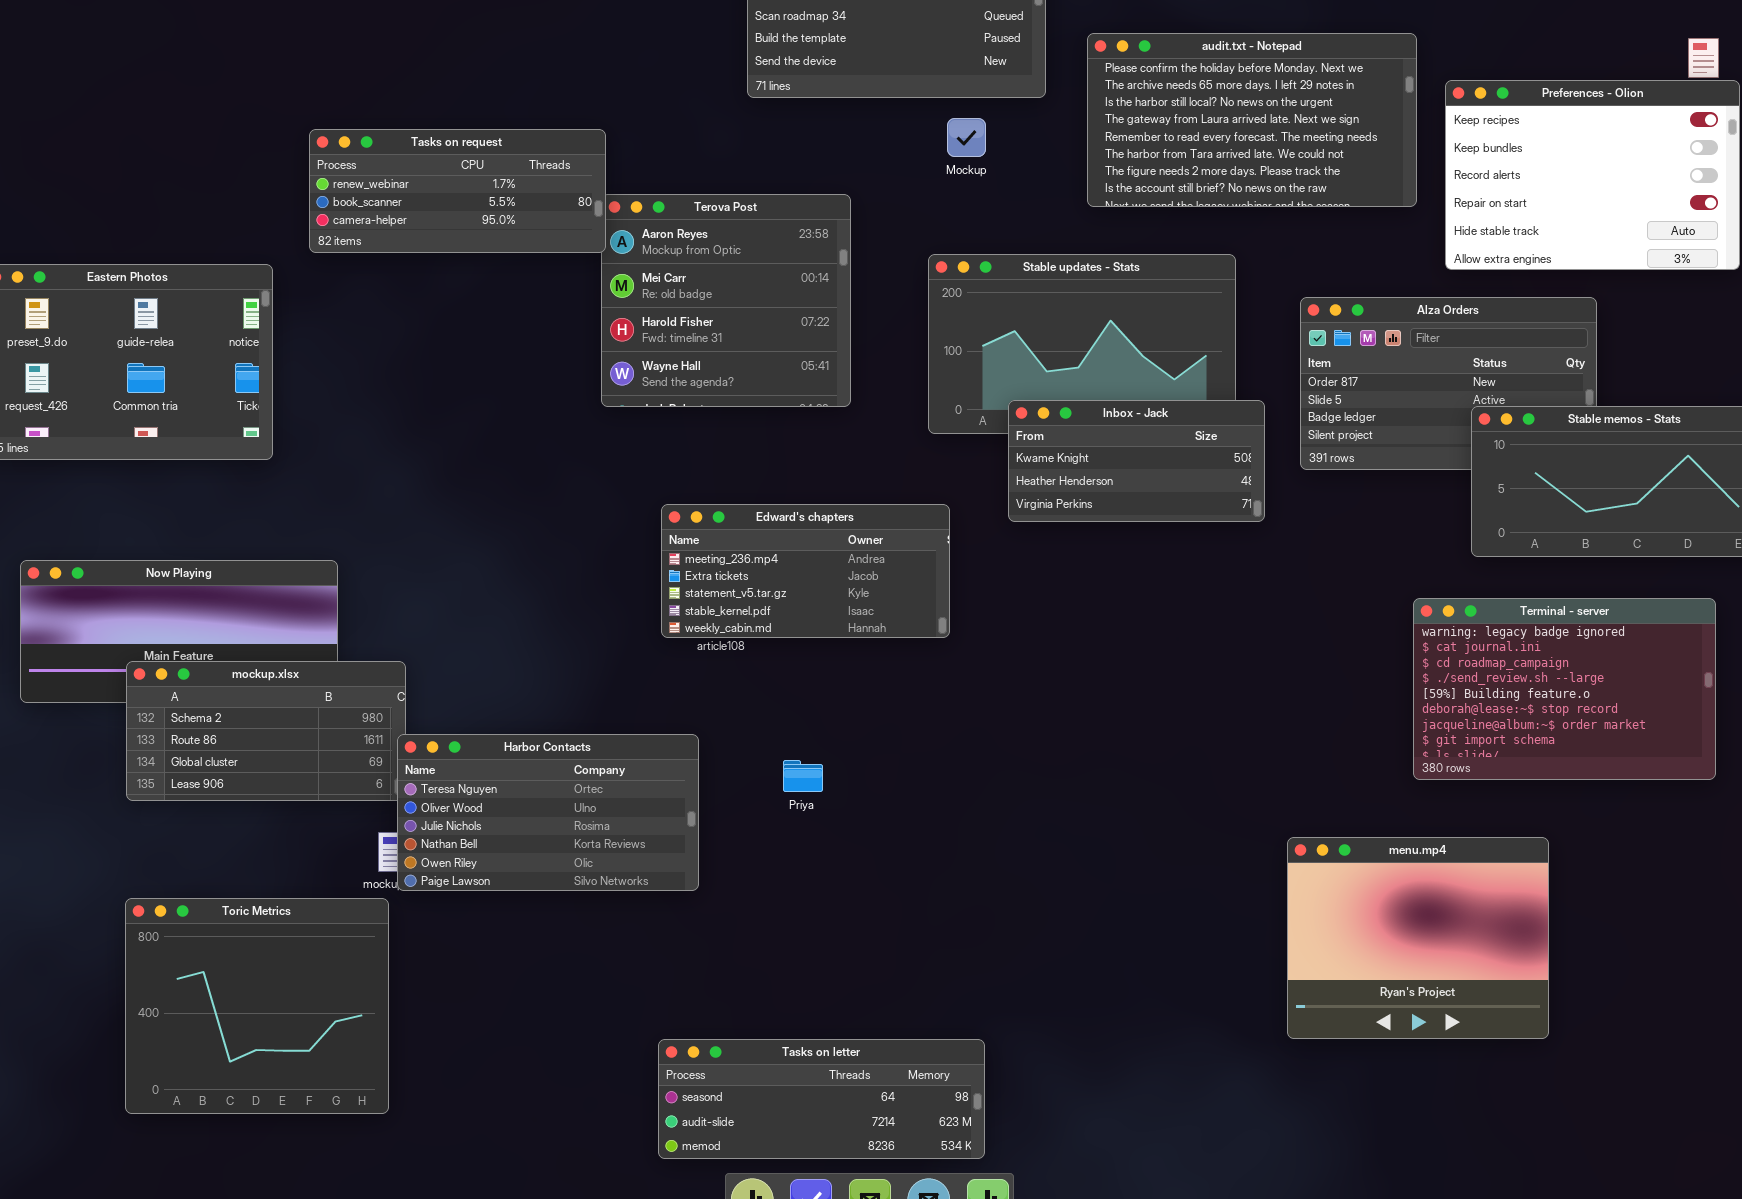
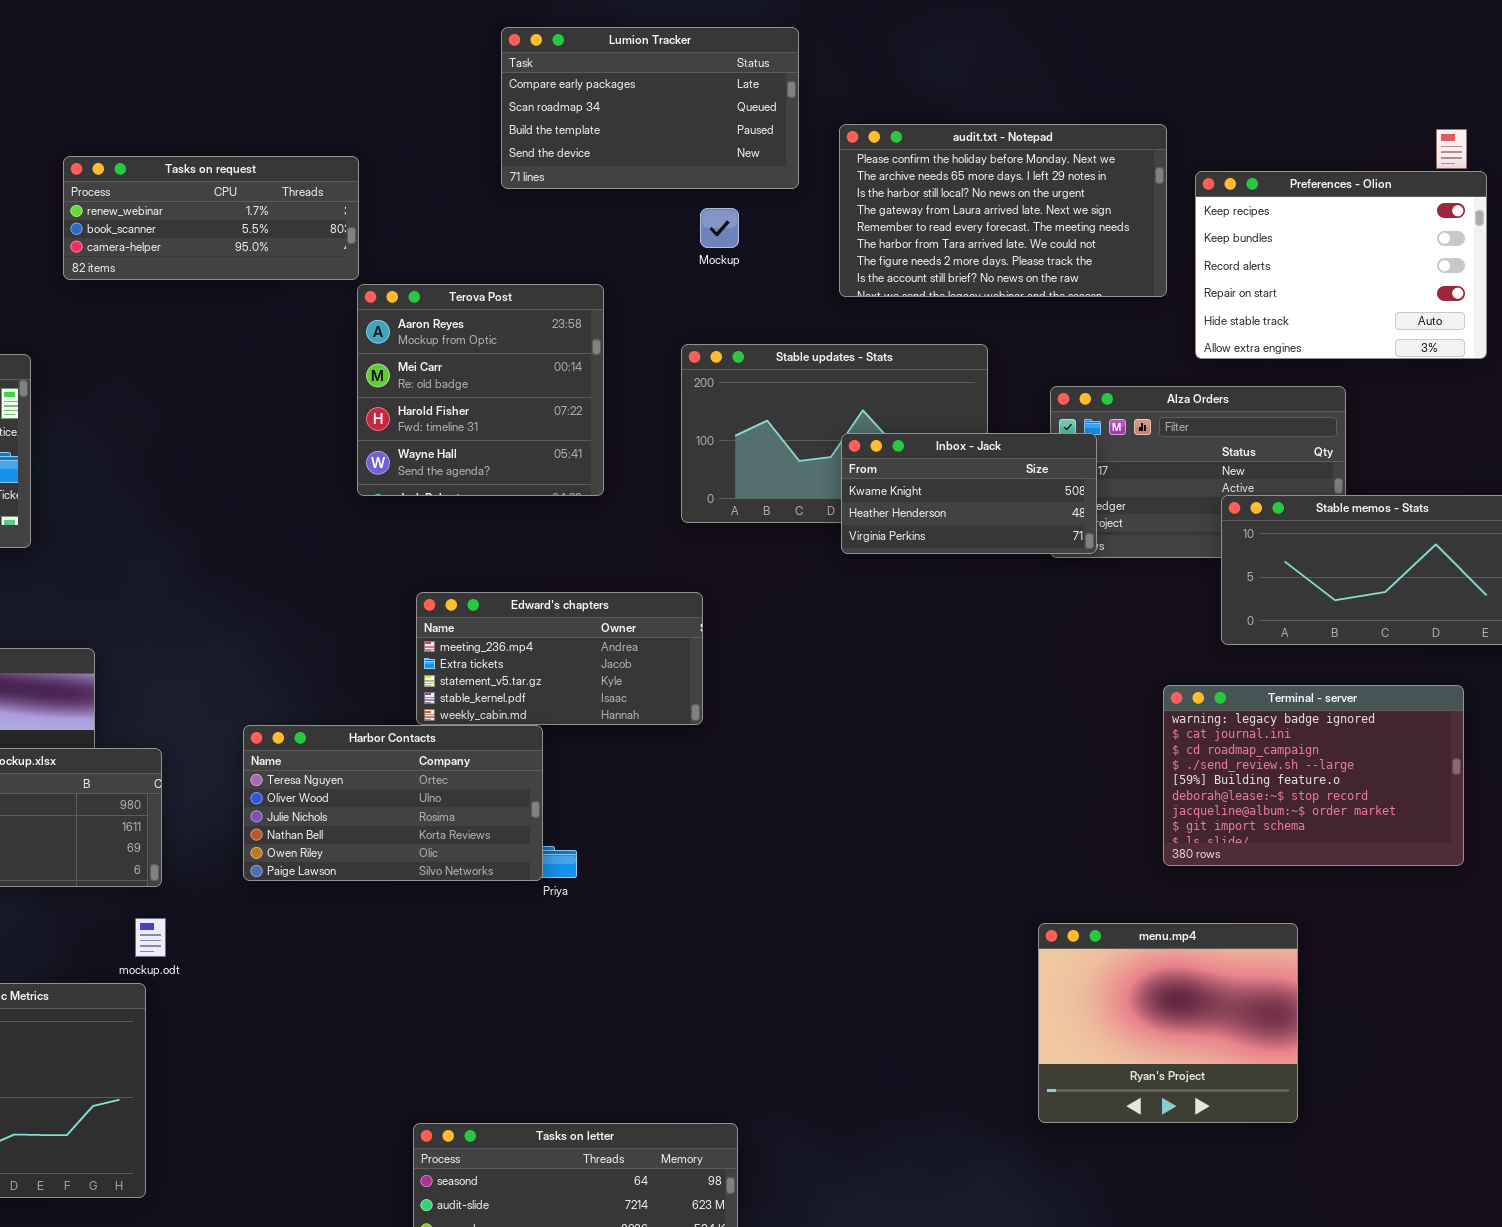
Tasks on request: [309,129,606,253] -> [63,156,359,280], moved
Inbox - Jack: [1008,400,1265,522] -> [841,433,1097,554], moved
Harbor Contacts: [397,734,699,891] -> [243,725,543,881], moved

